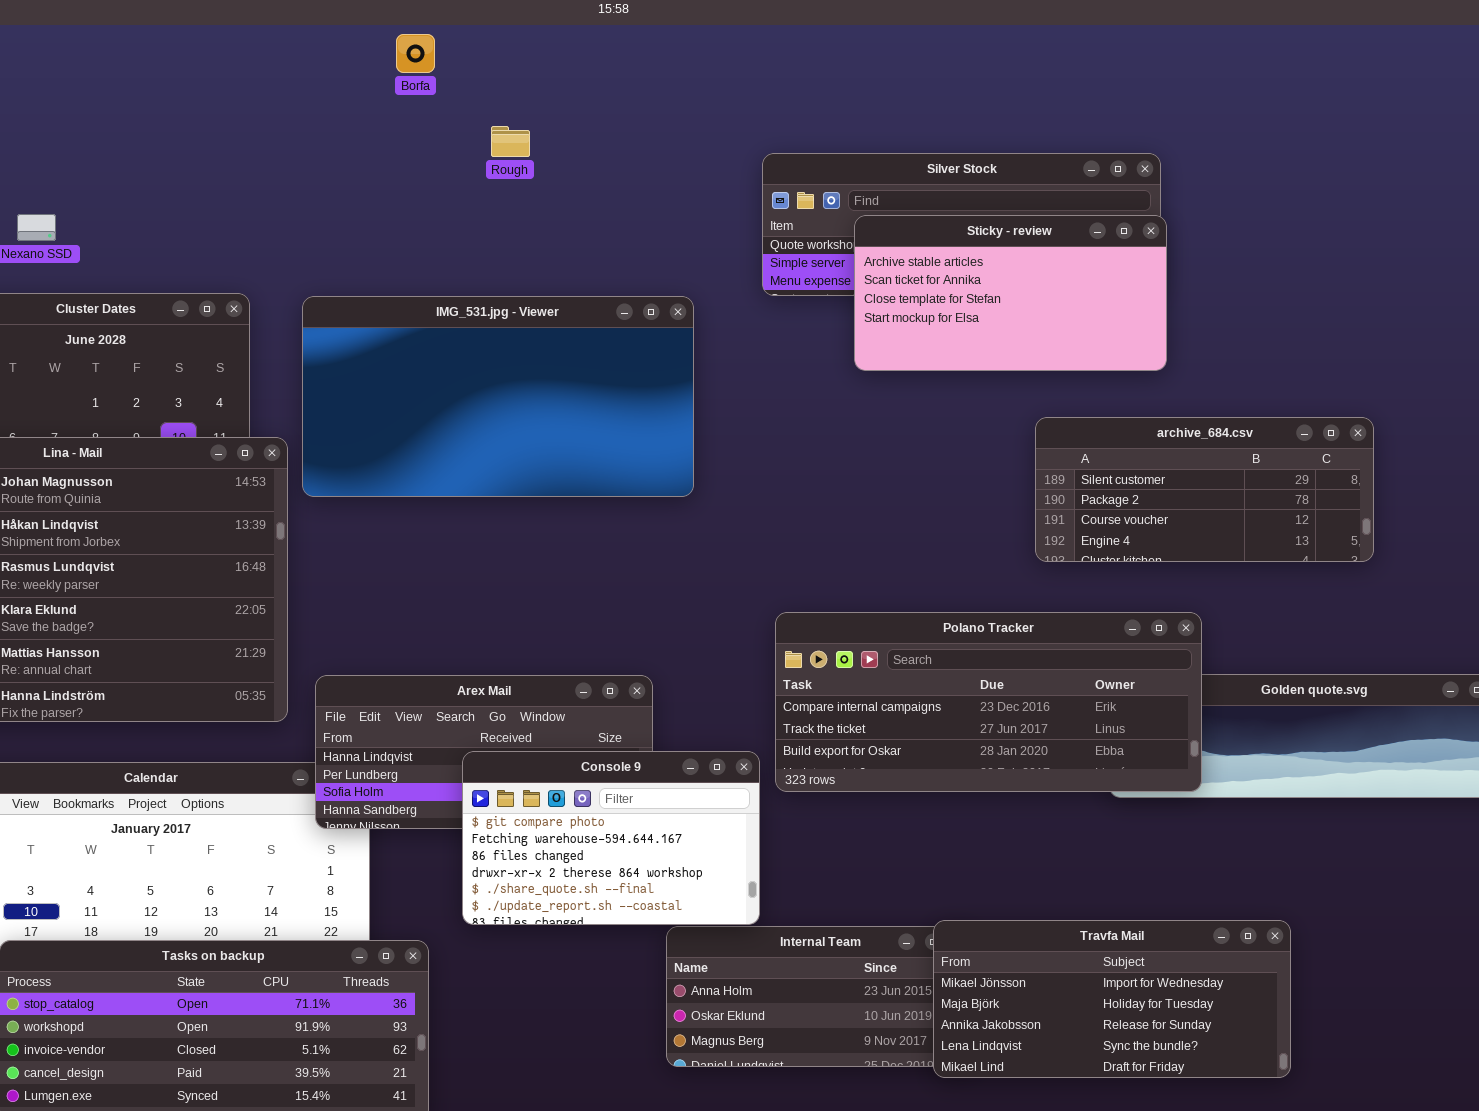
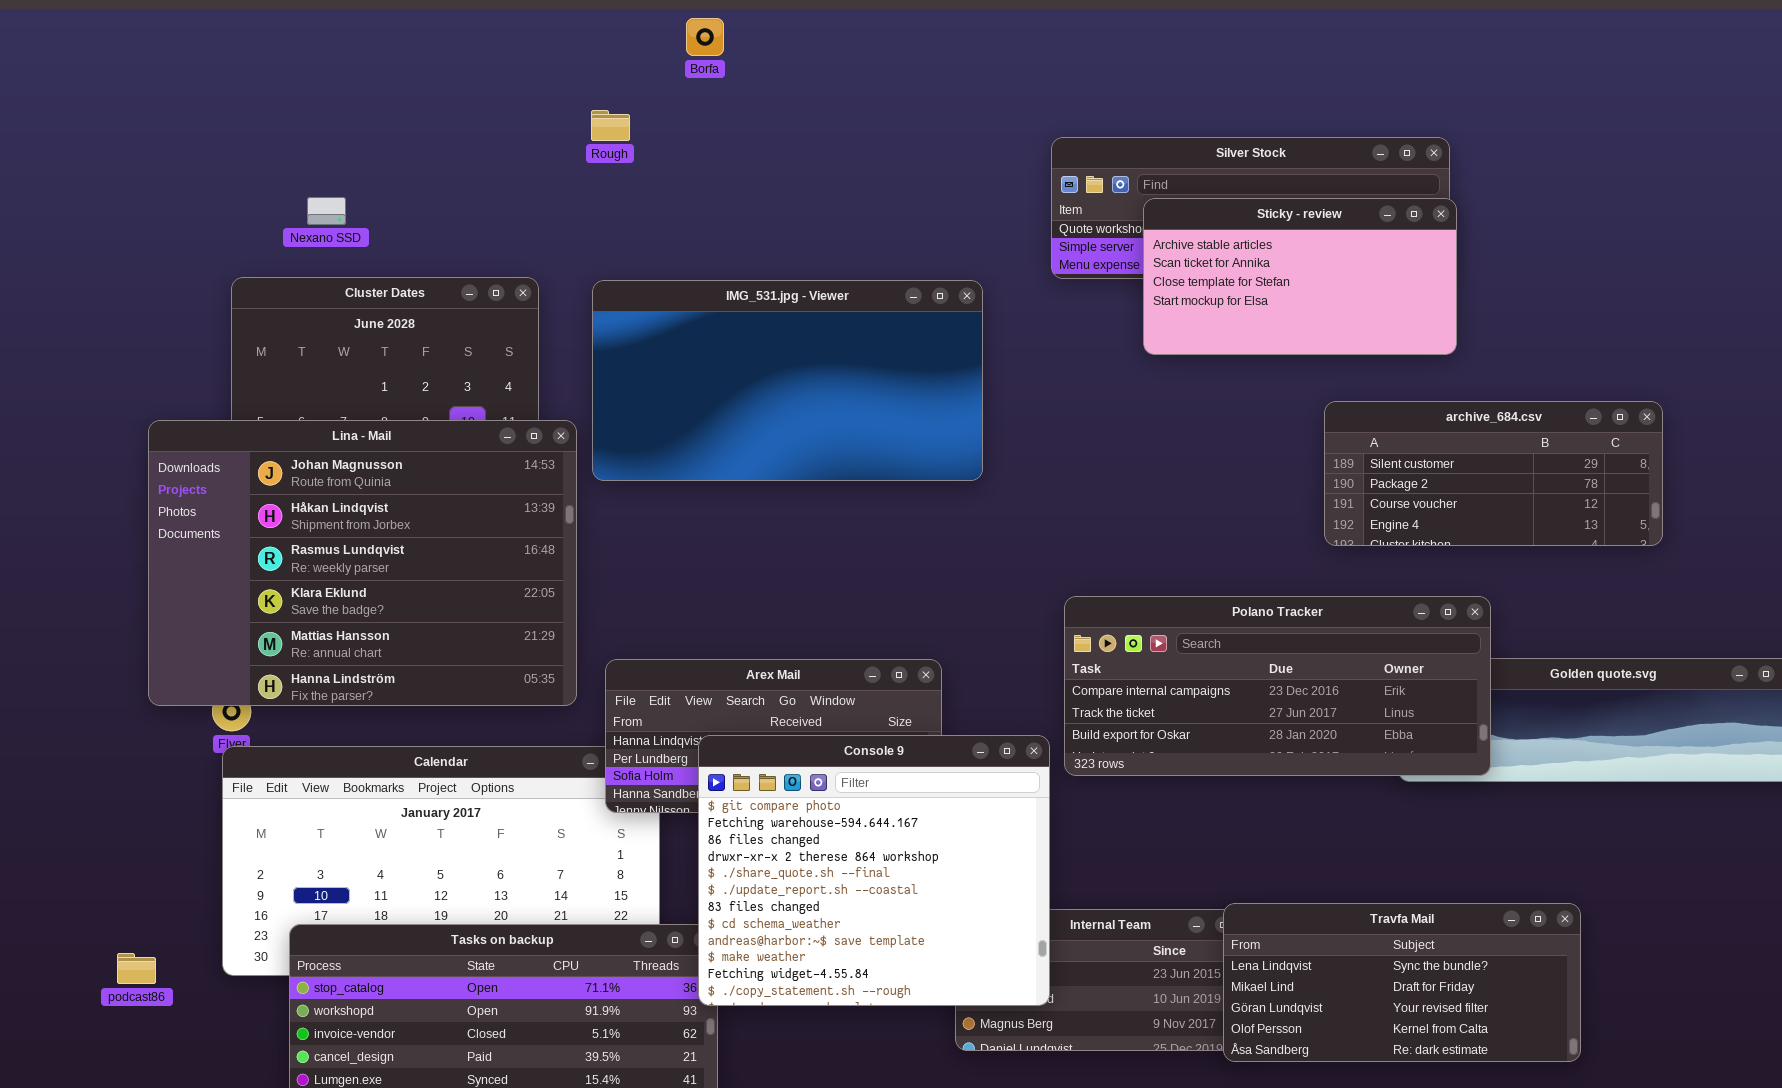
Rough: [491,126,530,157] -> [591,110,630,141], moved
Console 9: [462,751,760,925] -> [698,735,1050,1006], resized
Travfa Mail: [933,920,1291,1078] -> [1223,903,1581,1062], scrolled down 3 rows

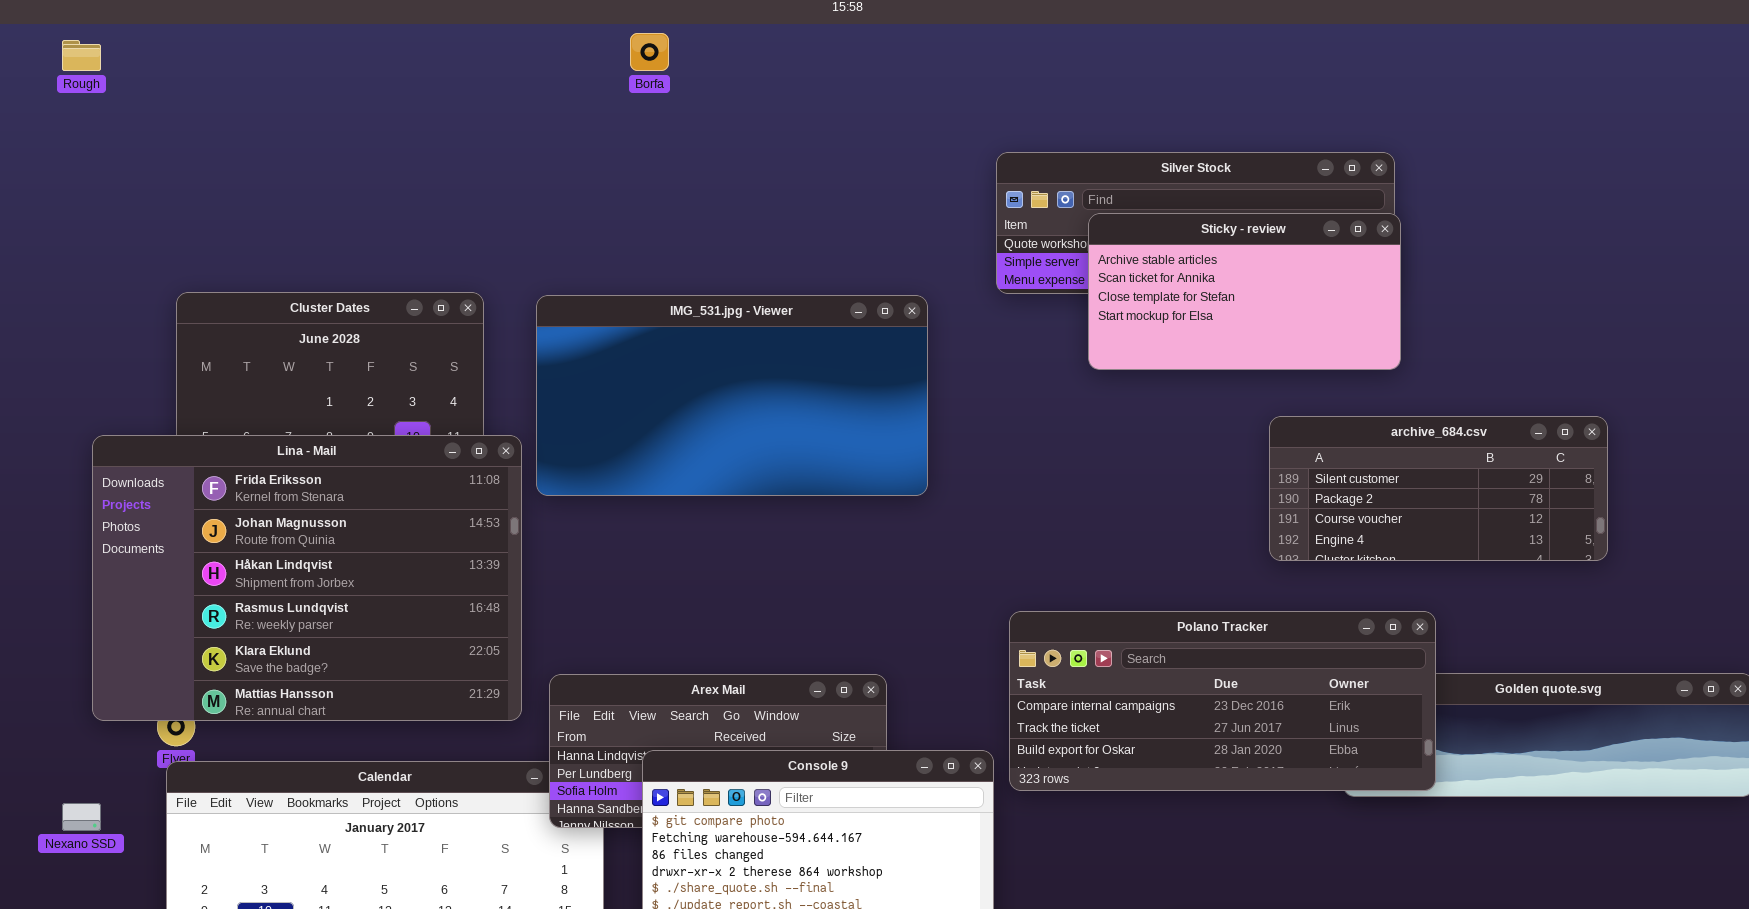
Rough: [591,110,630,141] -> [62,40,101,71], moved
Nexano SSD: [307,197,346,225] -> [62,803,101,831], moved
Lina - Mail: [148,420,577,706] -> [92,435,522,721], scrolled up 1 row

